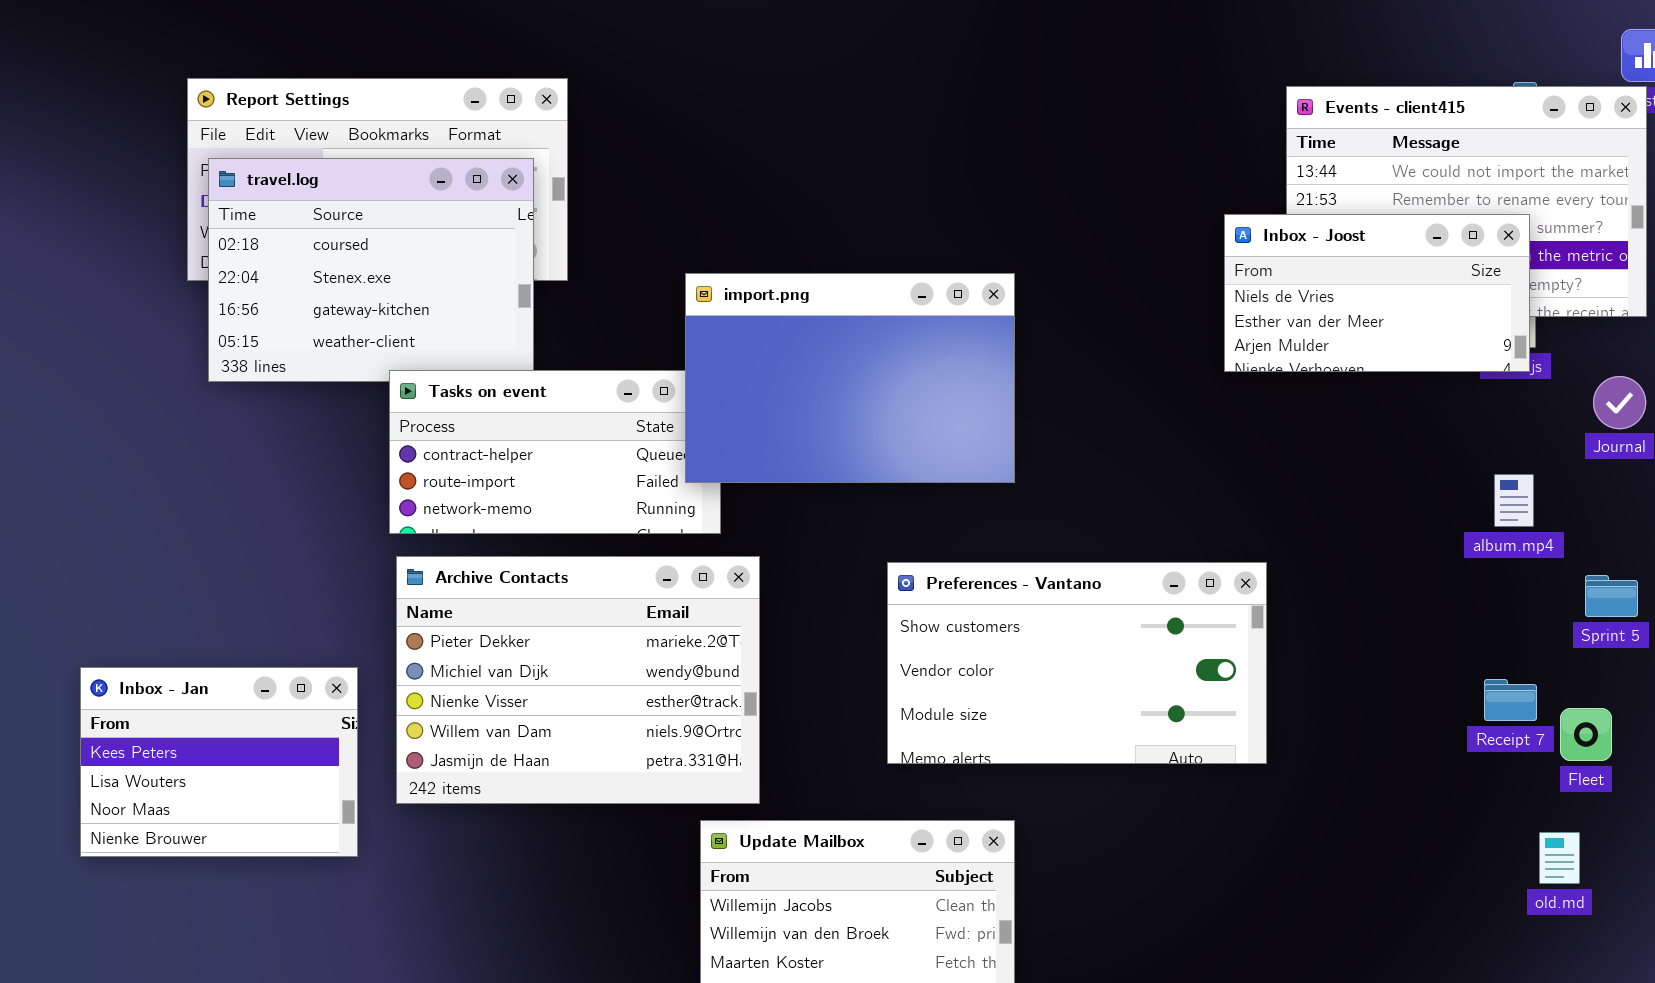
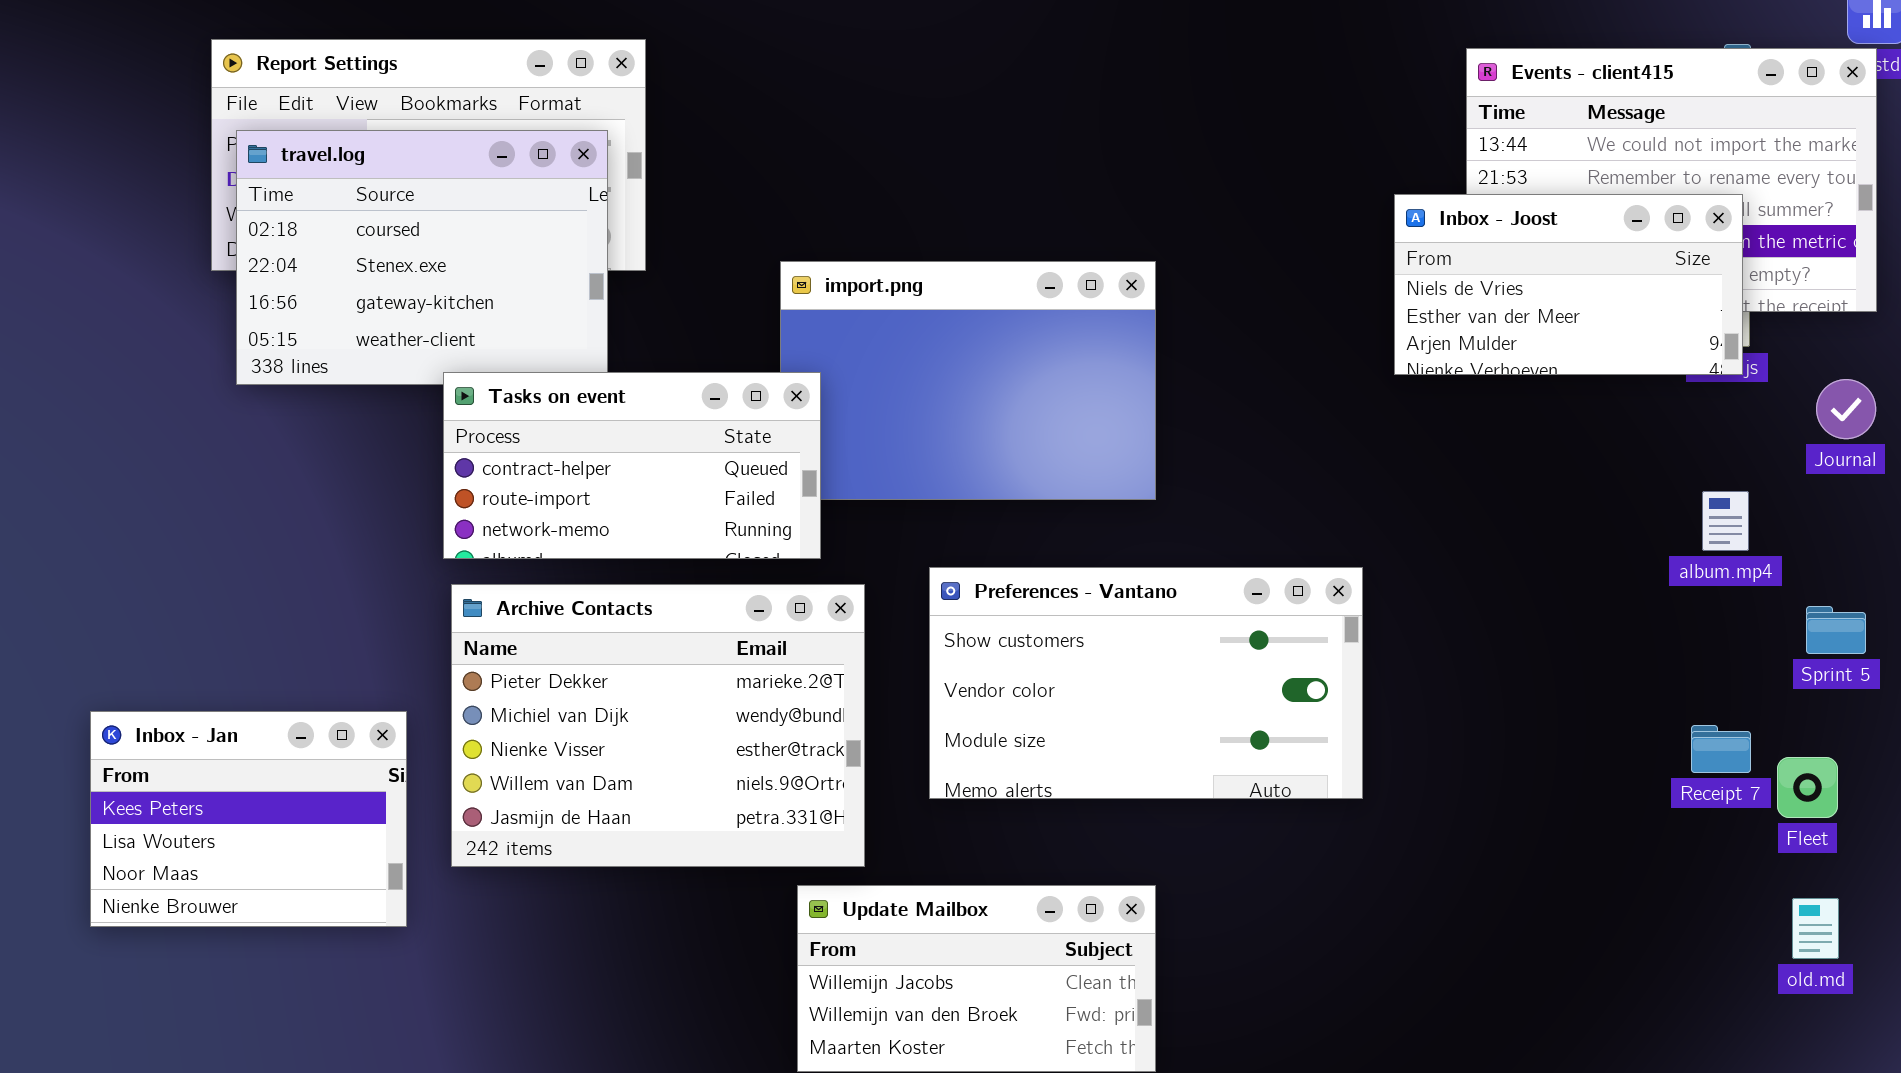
Tasks on event: [389,370,721,534] -> [443,372,821,559], raised
Preferences - Vantano: [887,562,1267,764] -> [929,567,1363,799], moved
old.md: [1539,832,1580,884] -> [1792,898,1839,959], moved

